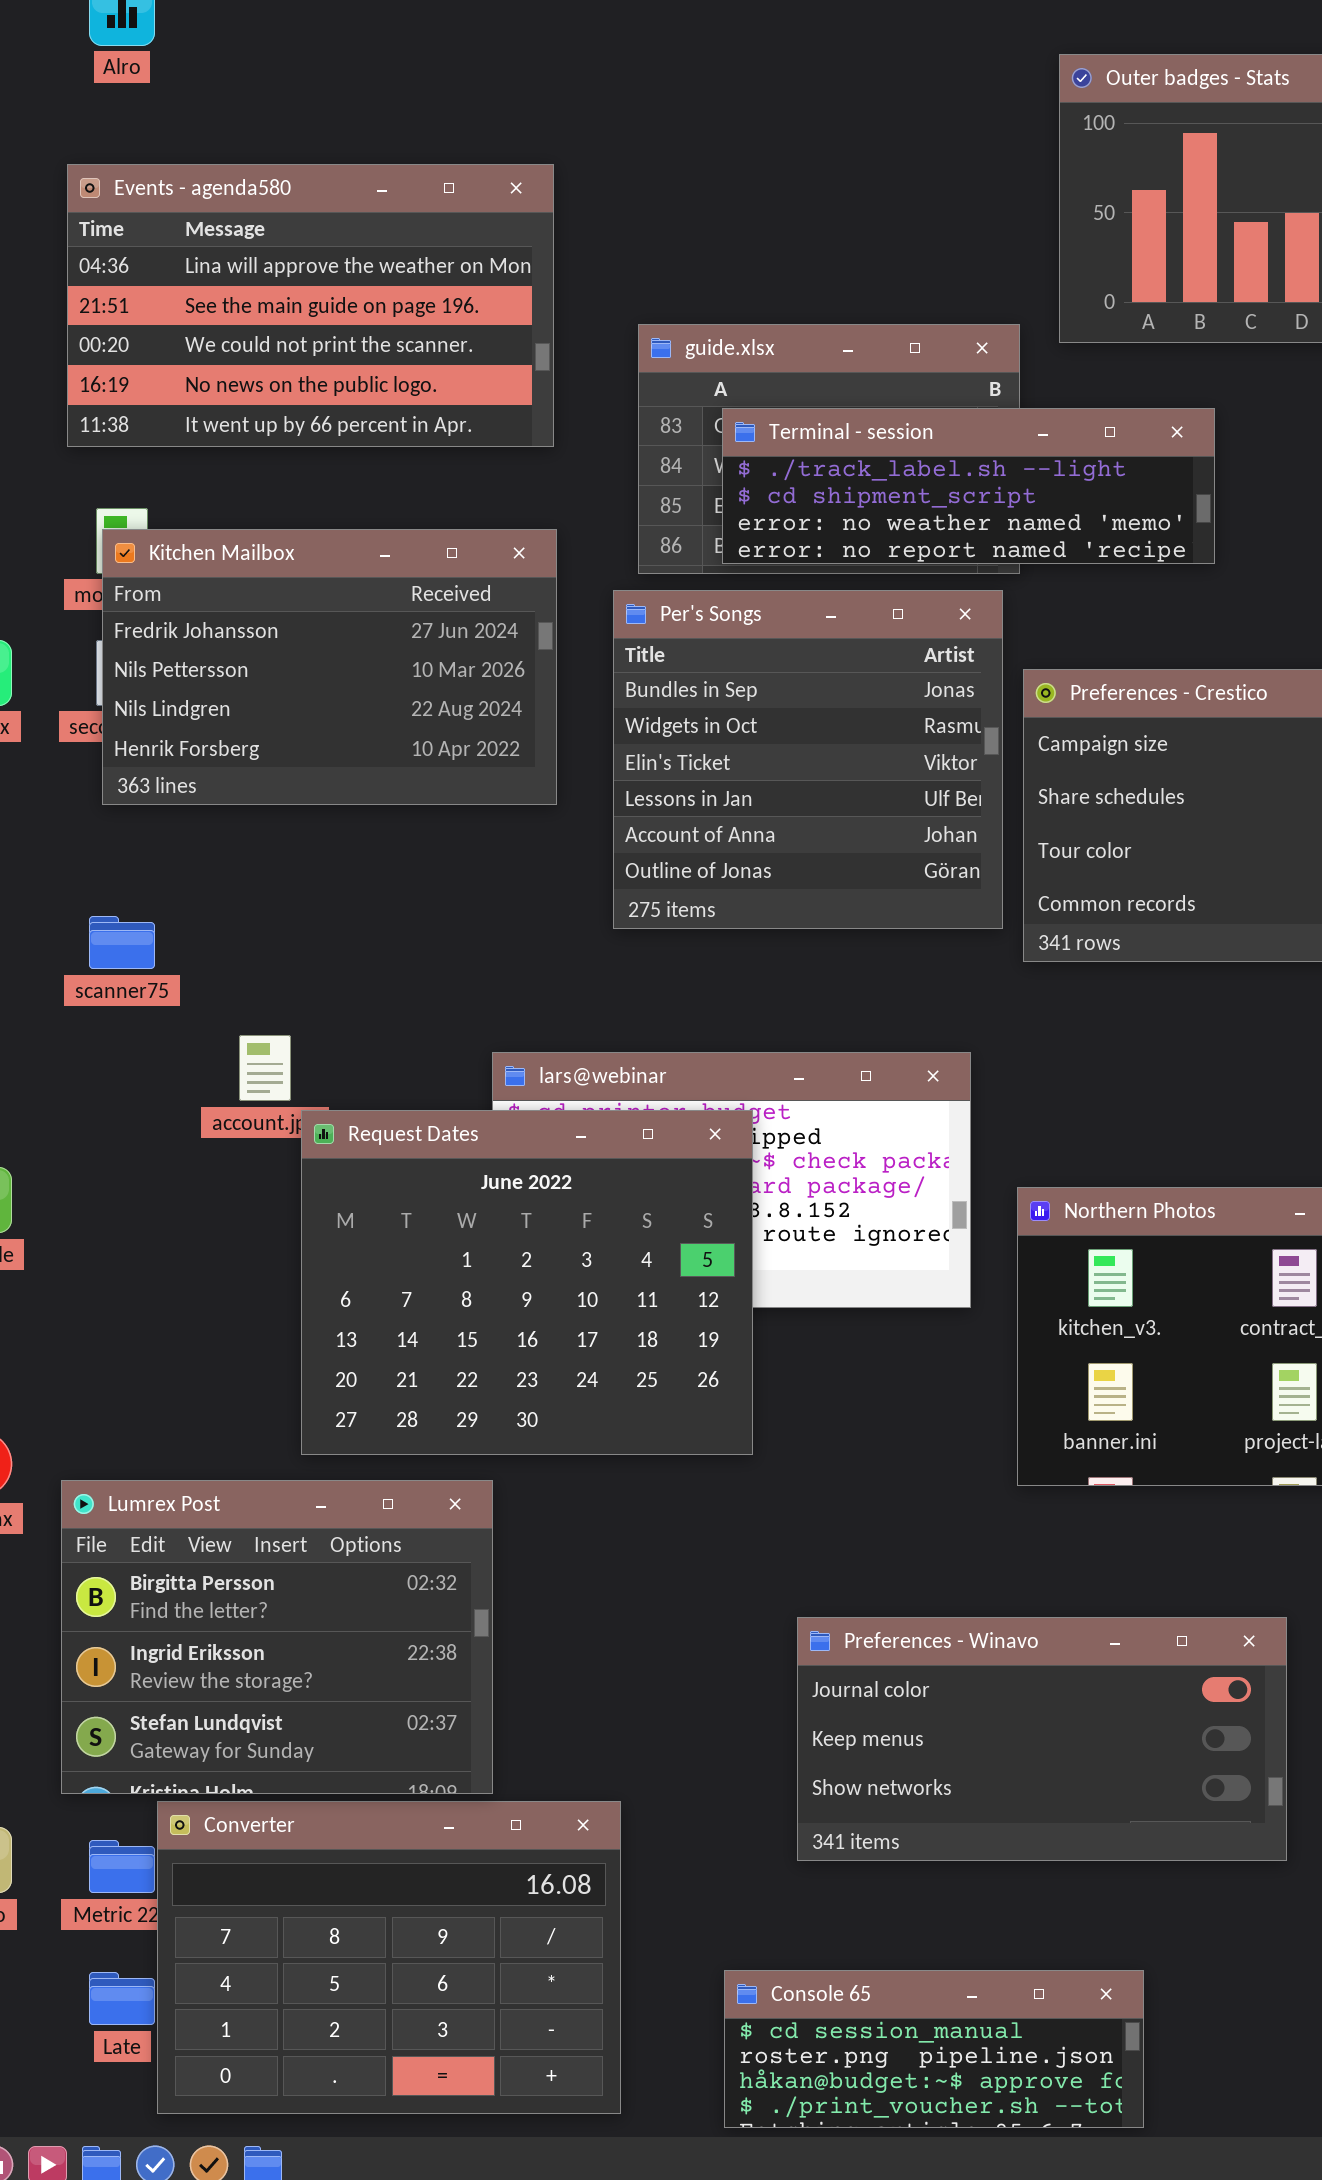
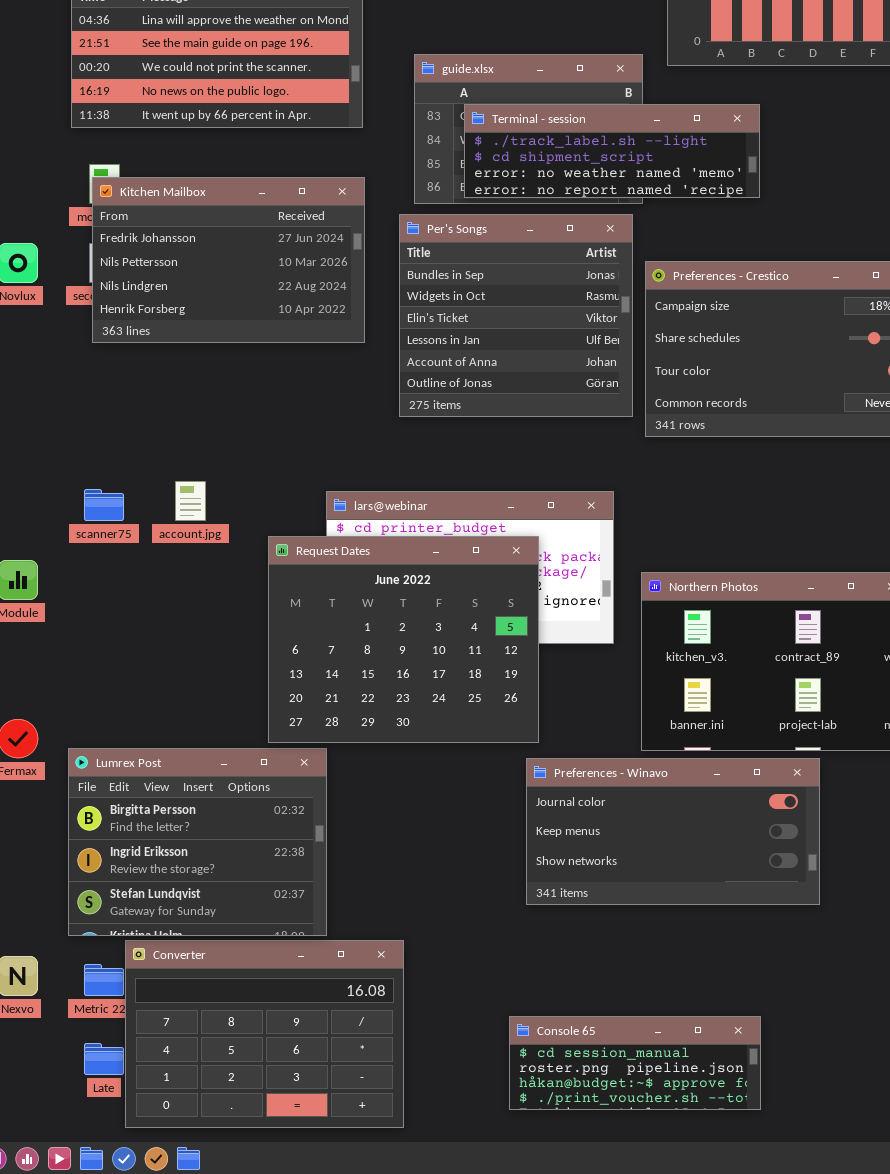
scanner75: [89,916,155,969] -> [84,489,124,521], moved
Request Dates: [301,1110,753,1455] -> [268,536,539,743], moved
Preferences - Winavo: [797,1617,1287,1861] -> [526,758,820,905], moved
Console 65: [724,1970,1144,2128] -> [509,1016,761,1110], moved

